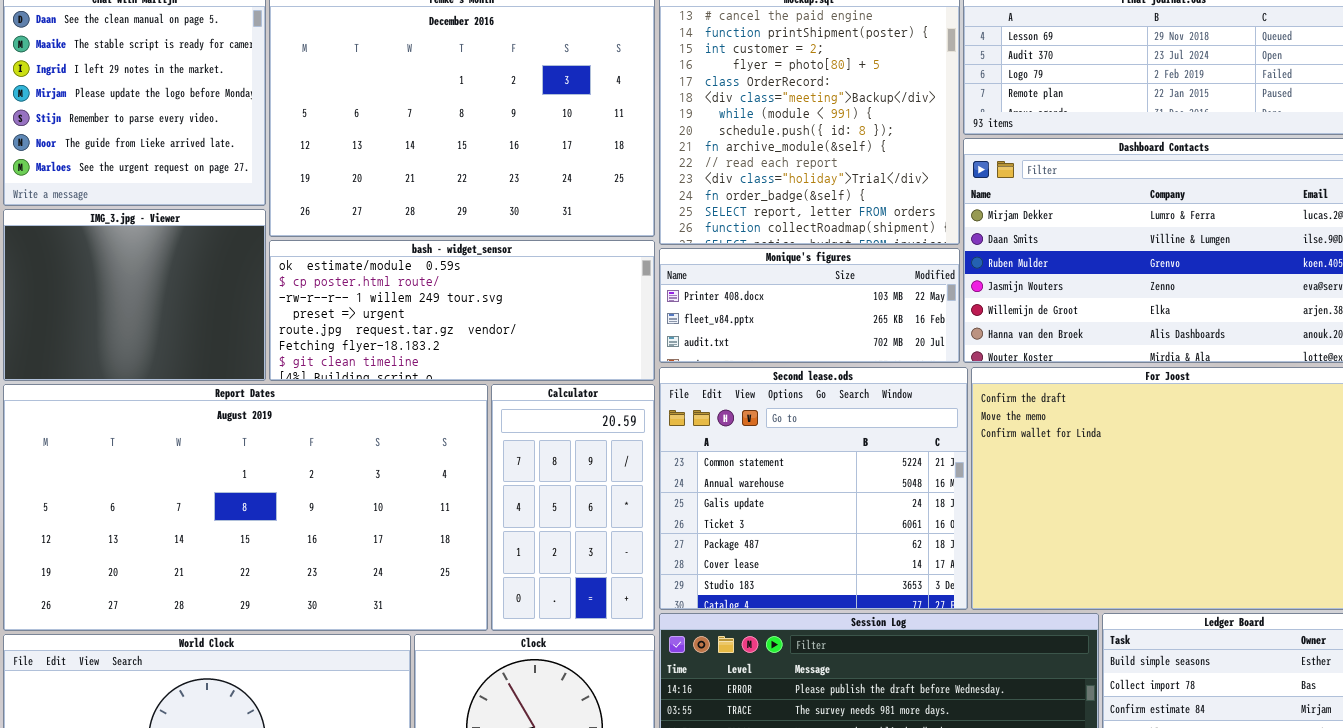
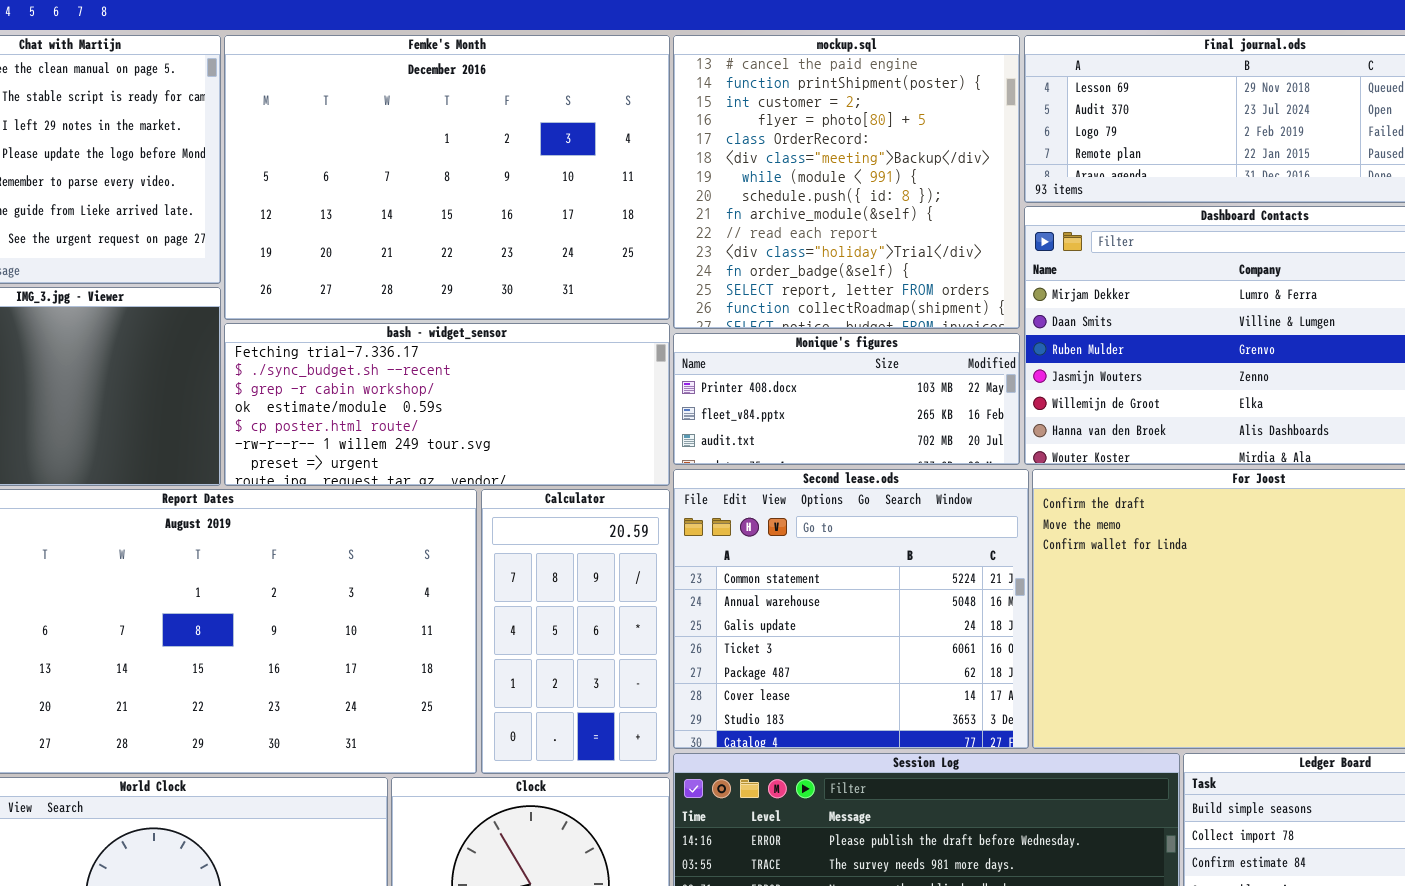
bash - widget_sensor: [269,240,655,381] -> [224,323,670,486], scrolled up 3 rows

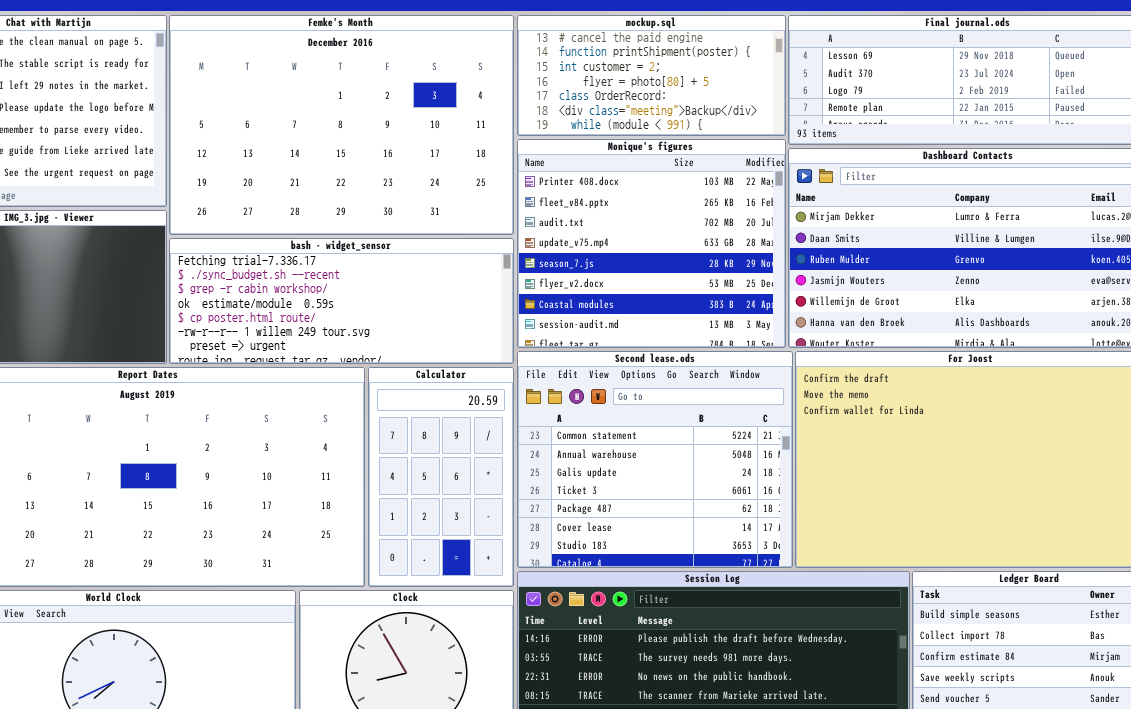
mockup.sql: [673,35,1020,329] -> [517,15,786,136], resized
Monique's figures: [673,333,1020,465] -> [517,139,786,348], resized

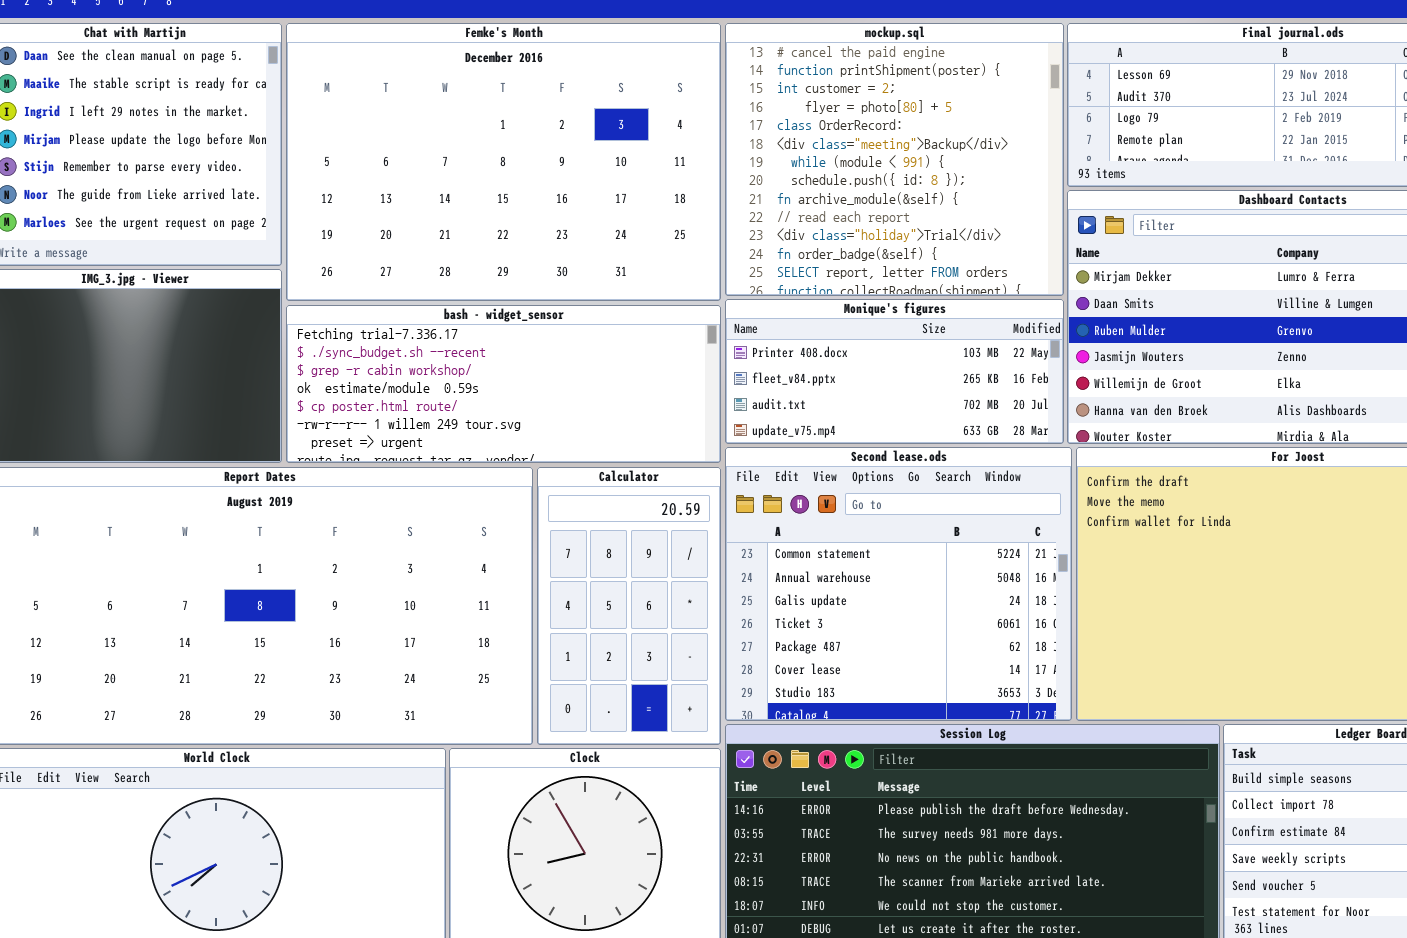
mockup.sql: [517,15,786,136] -> [725,23,1064,296], resized
Monique's figures: [517,139,786,348] -> [725,299,1064,444], resized

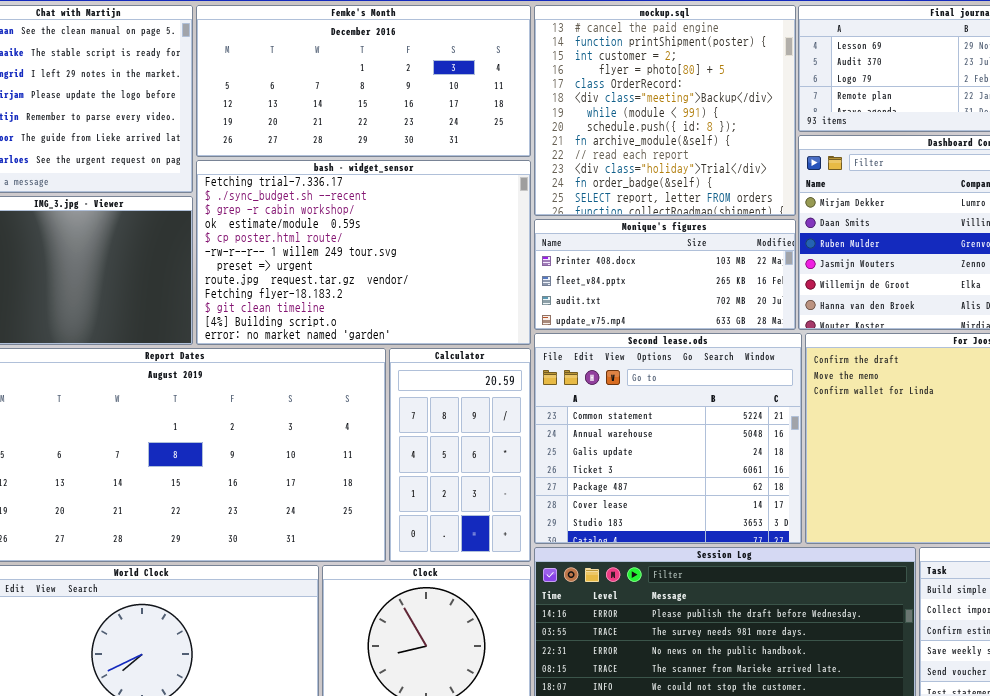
Femke's Month: [286,23,721,301] -> [196,5,531,157], resized
bash - widget_sensor: [286,305,721,463] -> [196,160,531,345], resized

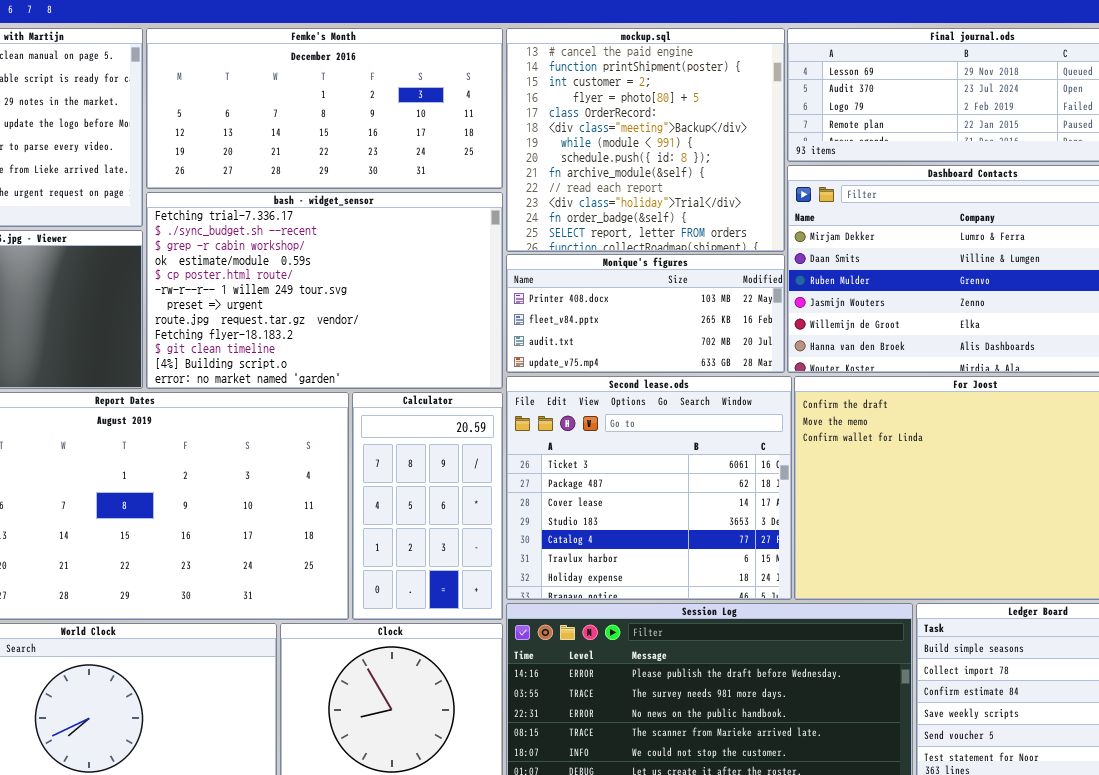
Second lease.ods: [534,333,802,544] -> [506,376,792,600], scrolled down 3 rows

